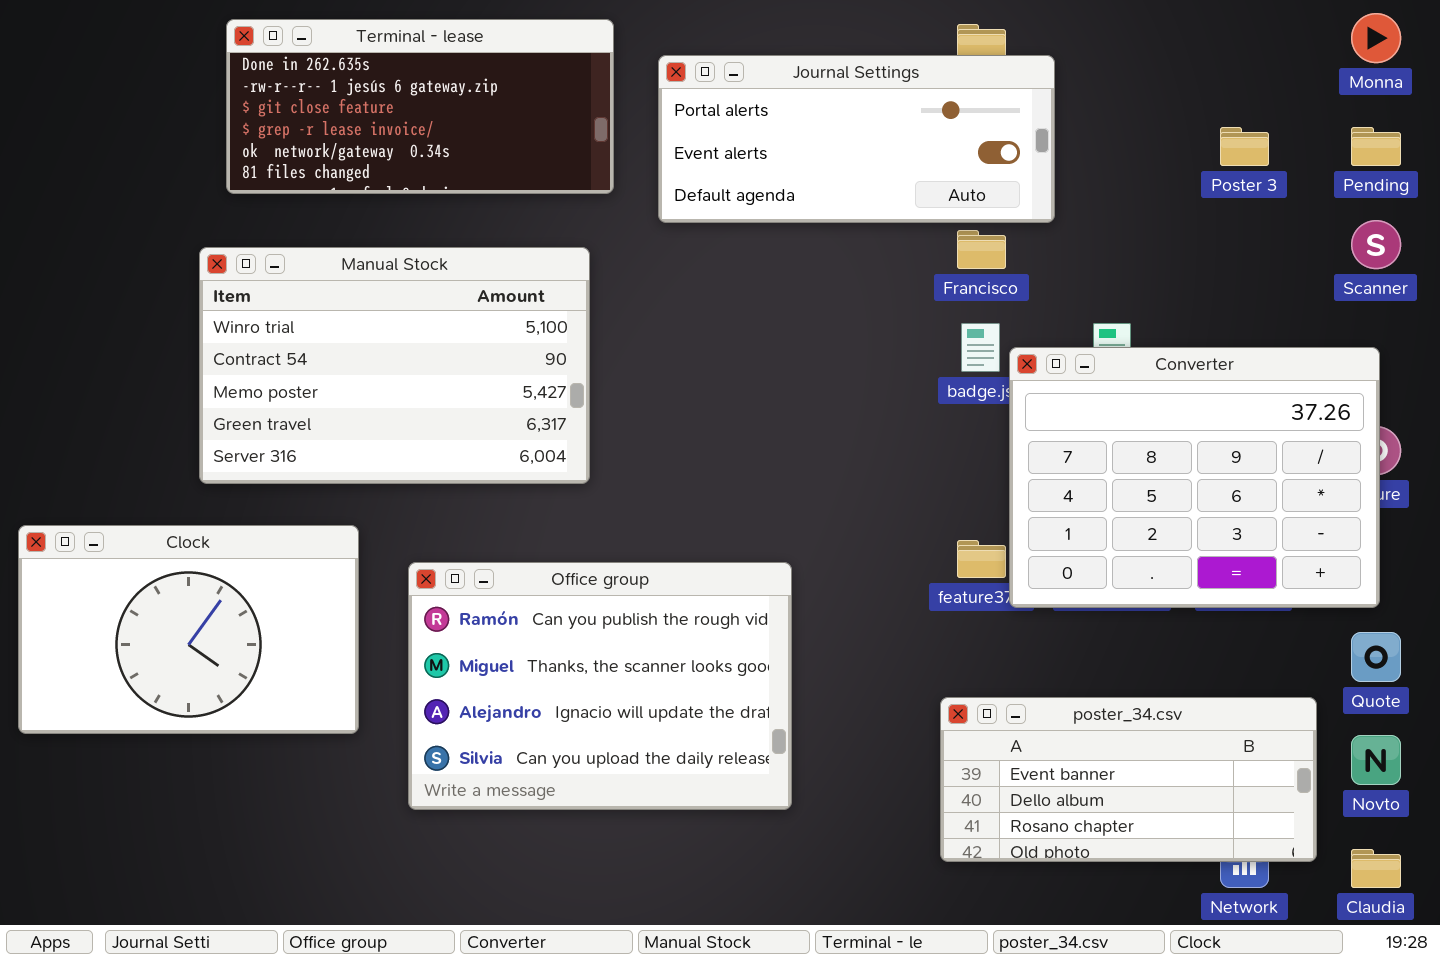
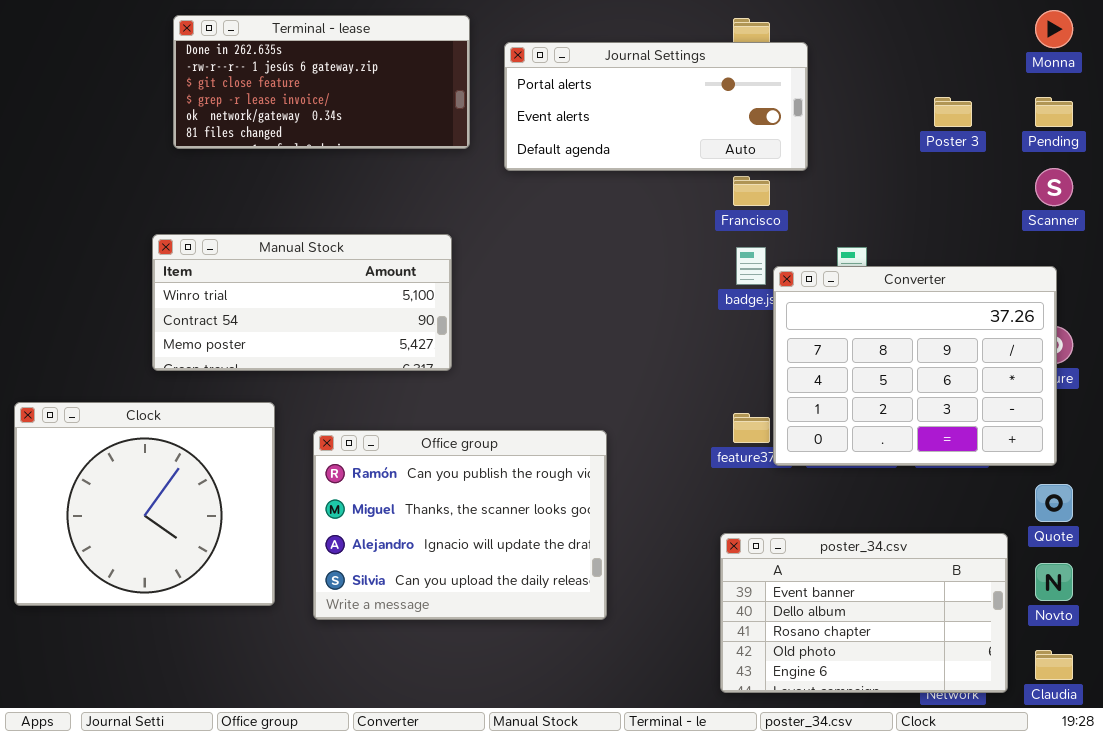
Manual Stock: [199,247,590,484] -> [152,234,452,371], resized
Clock: [18,525,359,734] -> [14,402,275,606], resized
poster_34.csv: [940,697,1317,862] -> [720,533,1008,693], resized

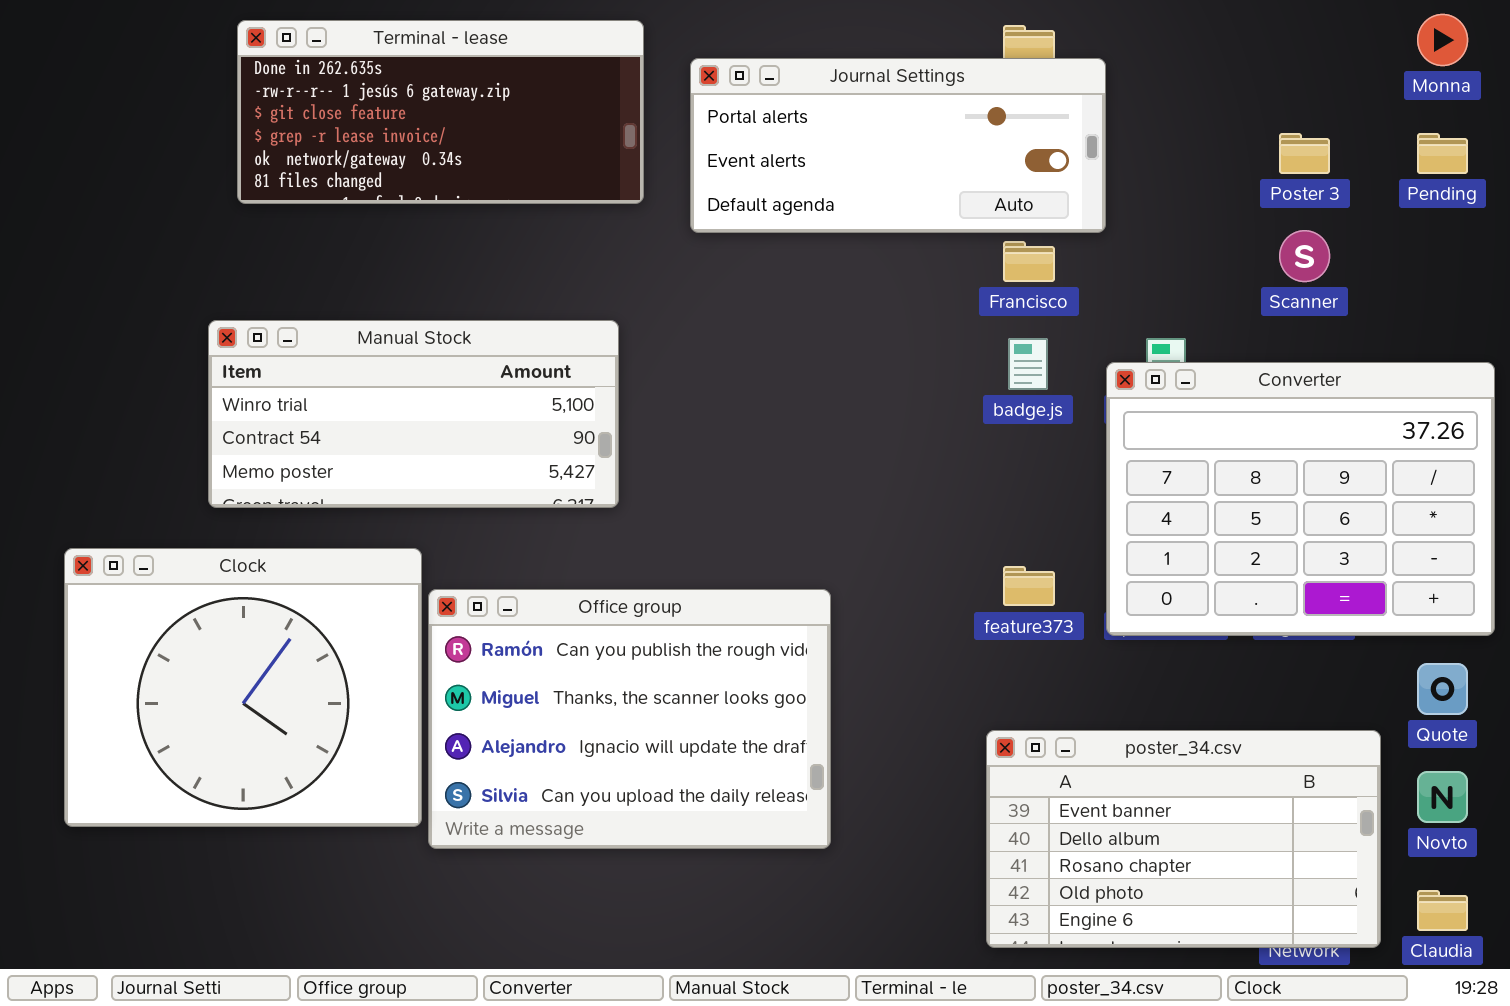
Scanner: [1035,168,1073,206] -> [1279,230,1330,282], moved
Converter: [773,266,1057,466] -> [1106,362,1495,636], moved
Clock: [14,402,275,606] -> [64,548,422,827], moved

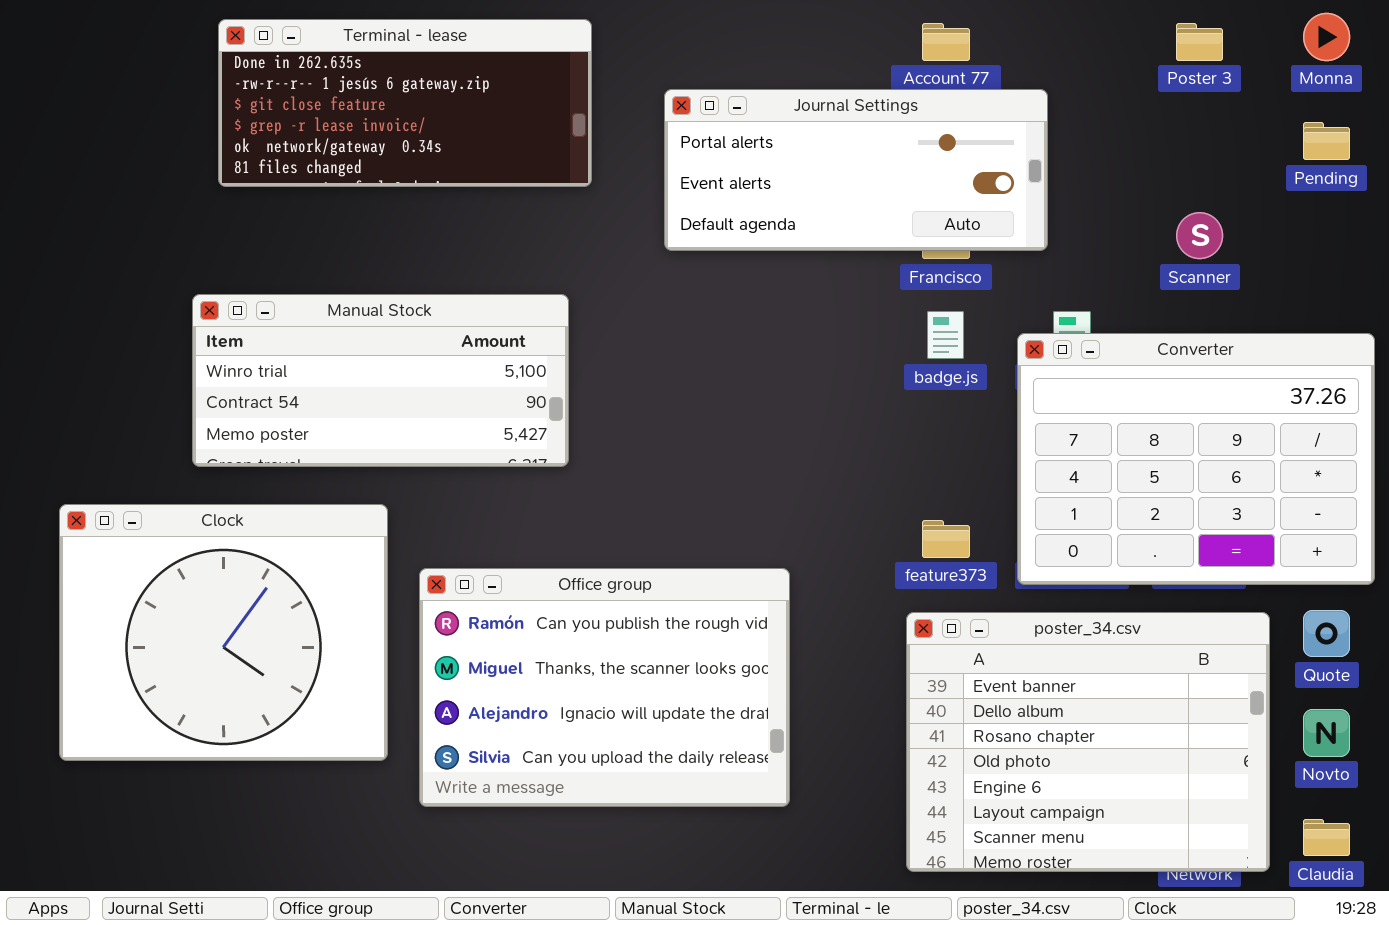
Journal Settings: [690,58,1106,233] -> [664,89,1048,251], moved
Poster 3: [1279,133,1330,174] -> [1176,23,1223,61], moved
Office group: [428,589,831,849] -> [419,568,790,807], moved
poster_34.csv: [986,730,1381,948] -> [906,612,1270,872], resized

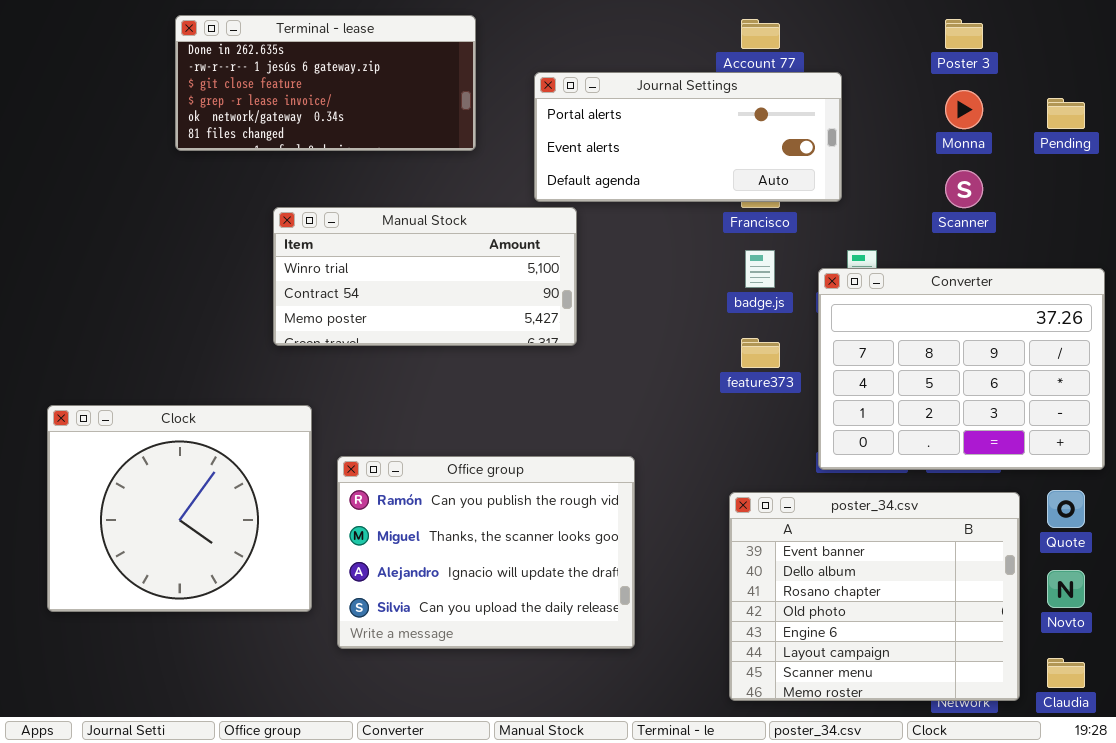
Monna: [1303,13,1350,61] -> [945,90,983,129], moved
Manual Stock: [192,294,569,467] -> [273,207,577,346], moved
feature373: [922,520,970,558] -> [741,338,780,368], moved

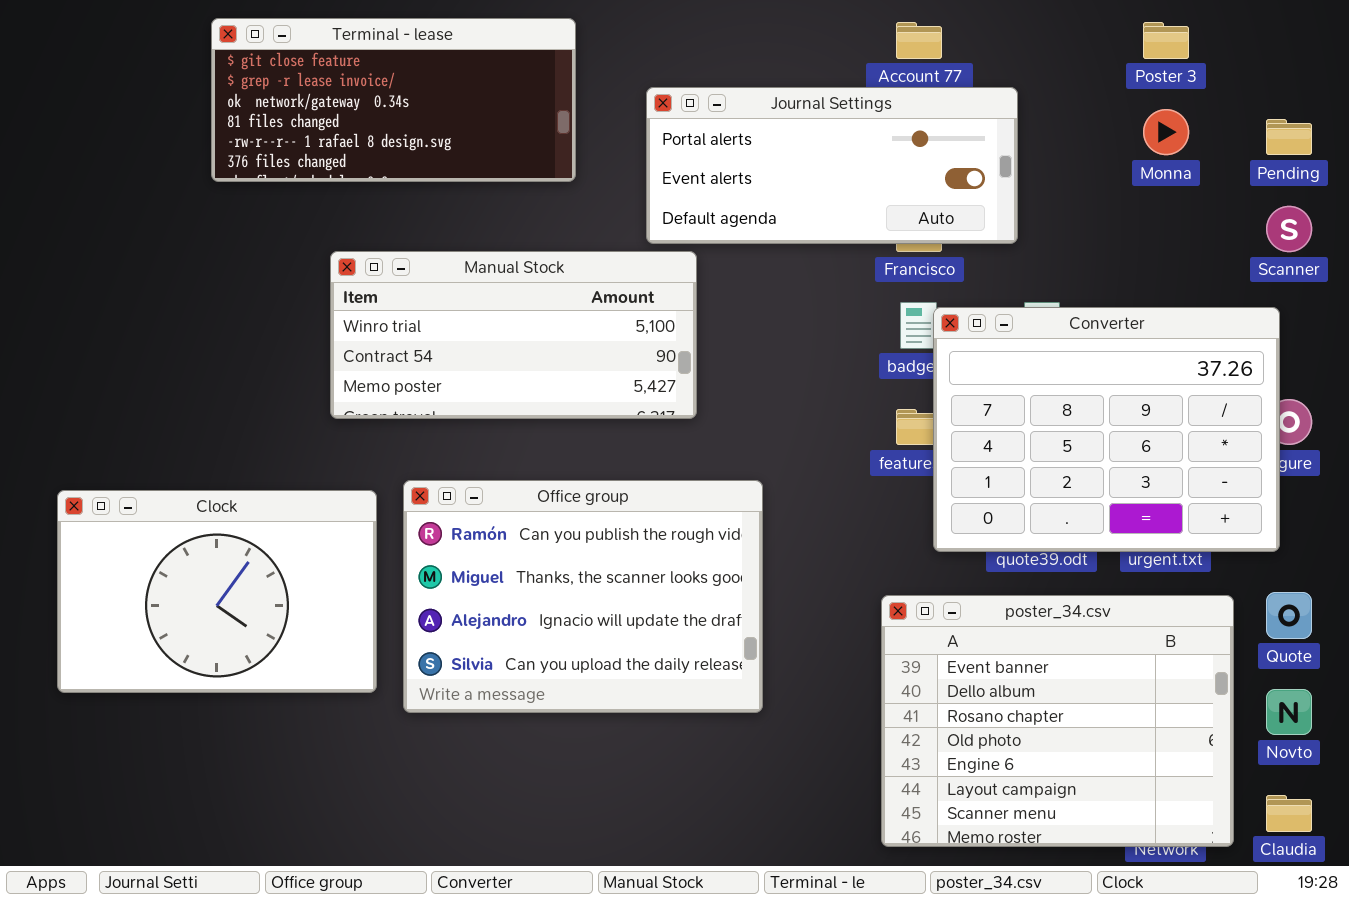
Terminal - lease: [175,15,476,151] -> [211,18,576,182], scrolled down 2 rows
Scanner: [945,170,983,208] -> [1266,206,1312,252], moved
Converter: [818,268,1105,470] -> [933,307,1280,552], moved
Clock: [47,405,312,612] -> [57,490,377,693], resized
Office group: [337,456,635,649] -> [403,480,763,713], moved

